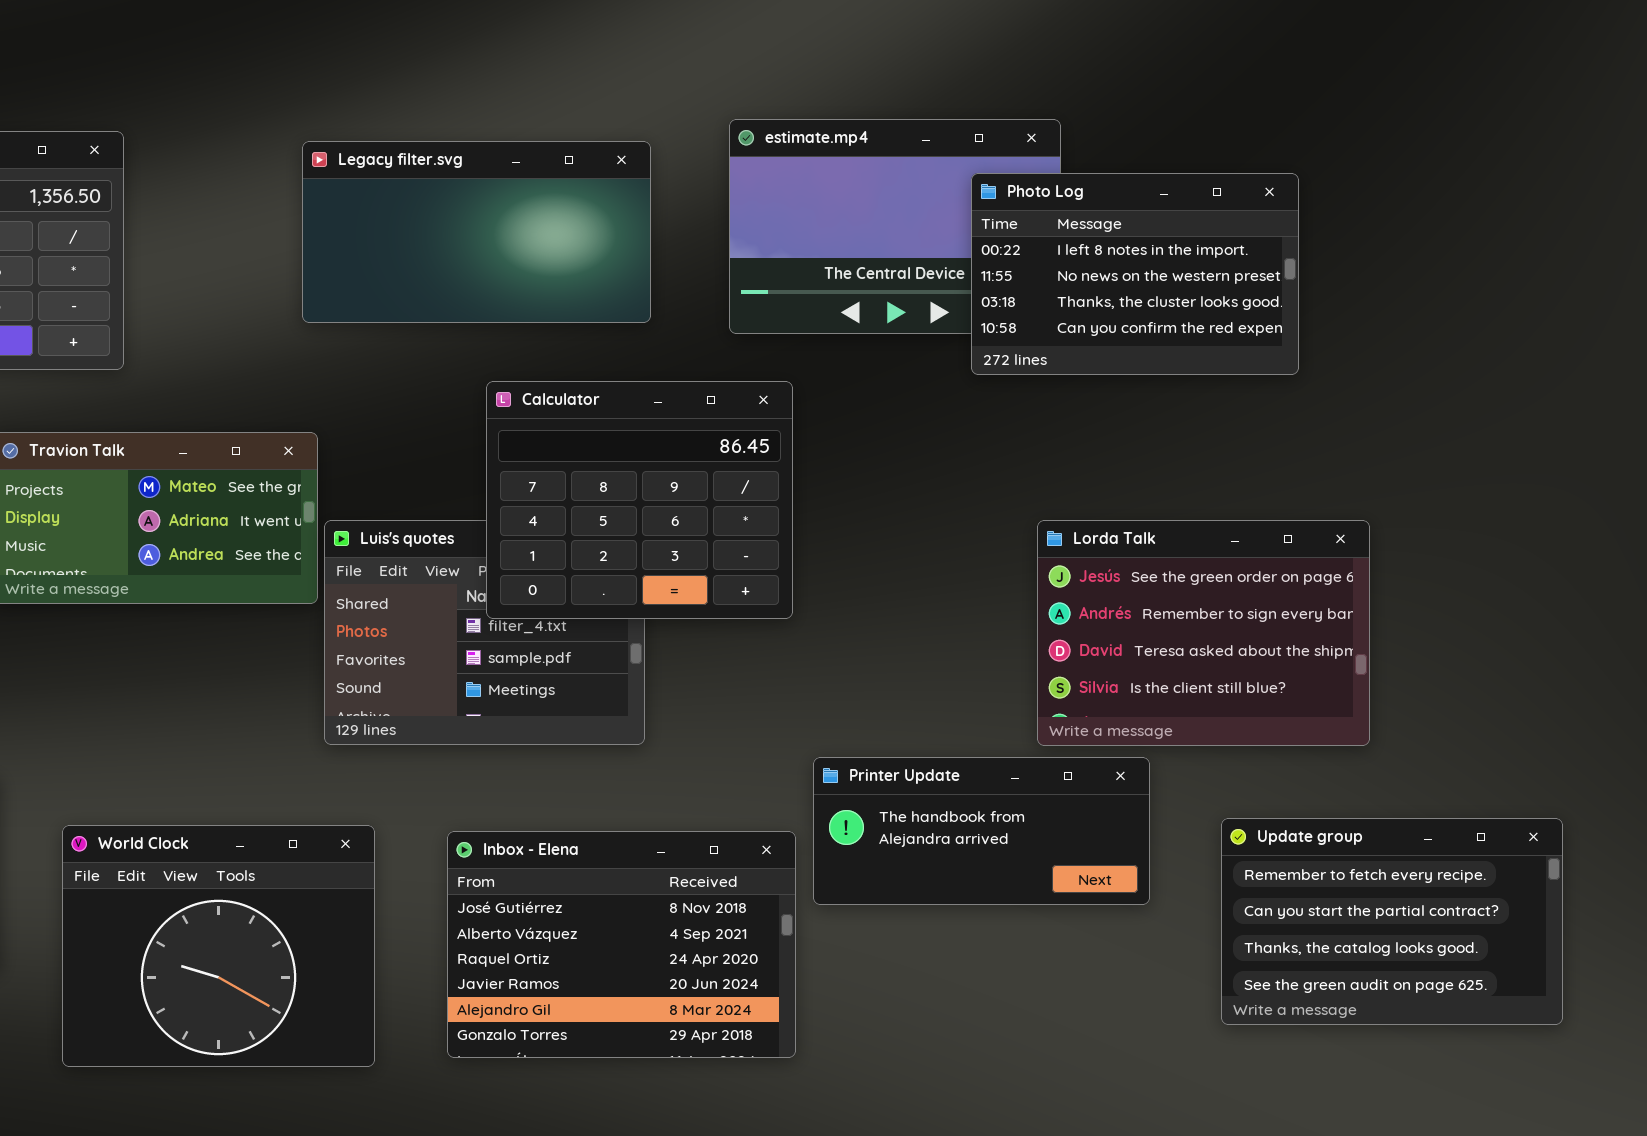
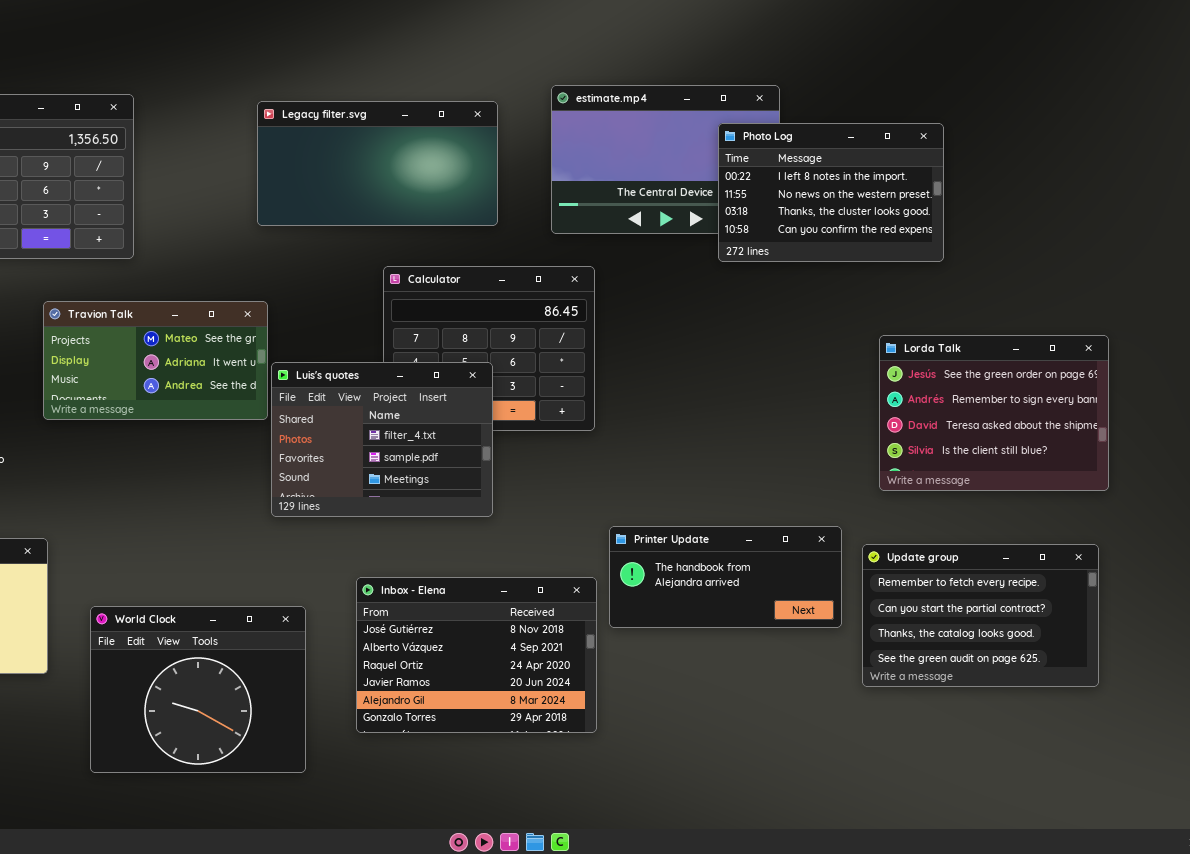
Luis's quotes: [324,520,645,745] -> [271,362,493,517], raised
Lorda Talk: [1037,520,1370,746] -> [879,335,1109,491], moved
Update group: [1221,818,1563,1025] -> [862,544,1099,687], moved
World Clock: [62,825,375,1067] -> [90,606,306,773], moved

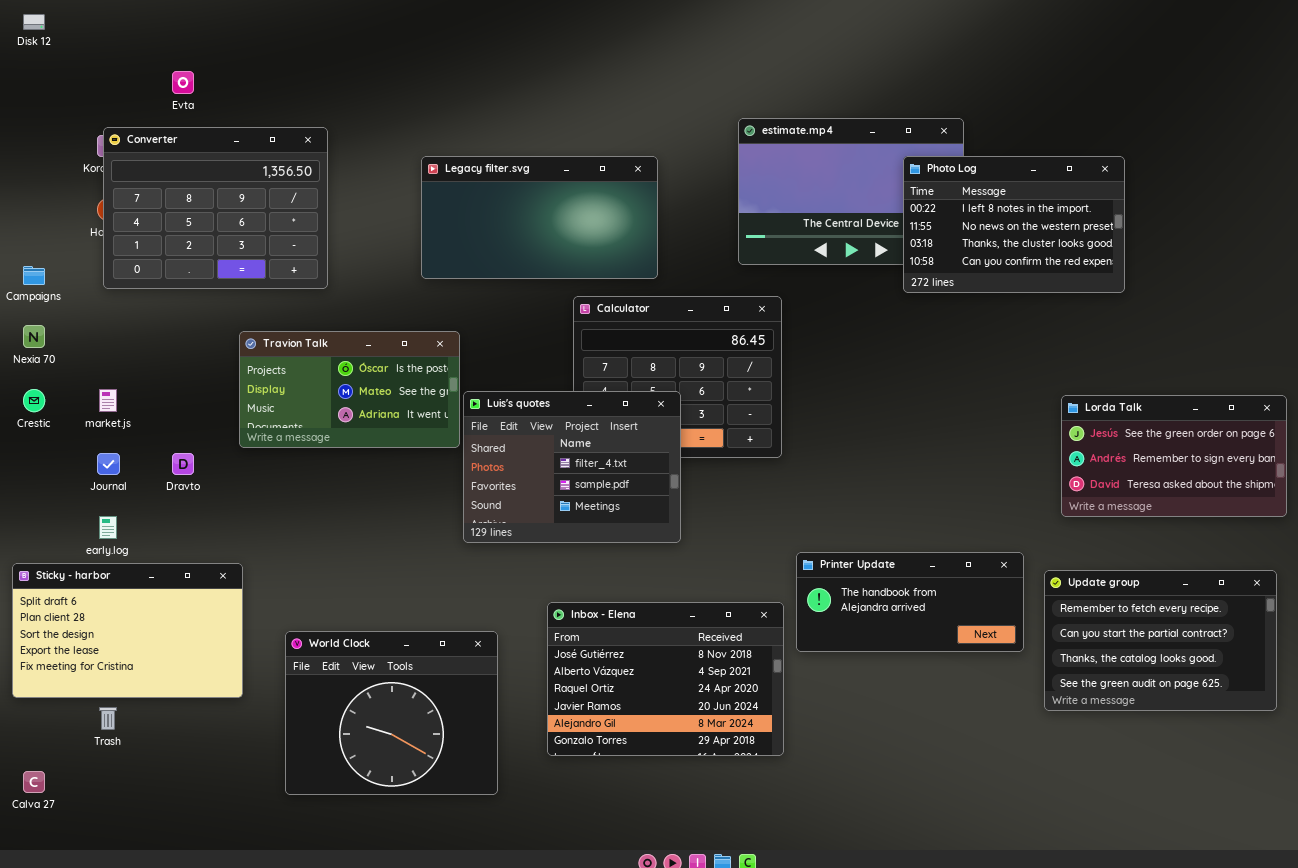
Legacy filter.svg: [257,101,498,226] -> [421,156,658,279], moved
Travion Talk: [43,301,268,420] -> [239,331,460,448], scrolled up 1 row
Lorda Talk: [879,335,1109,491] -> [1061,395,1287,517], resized

